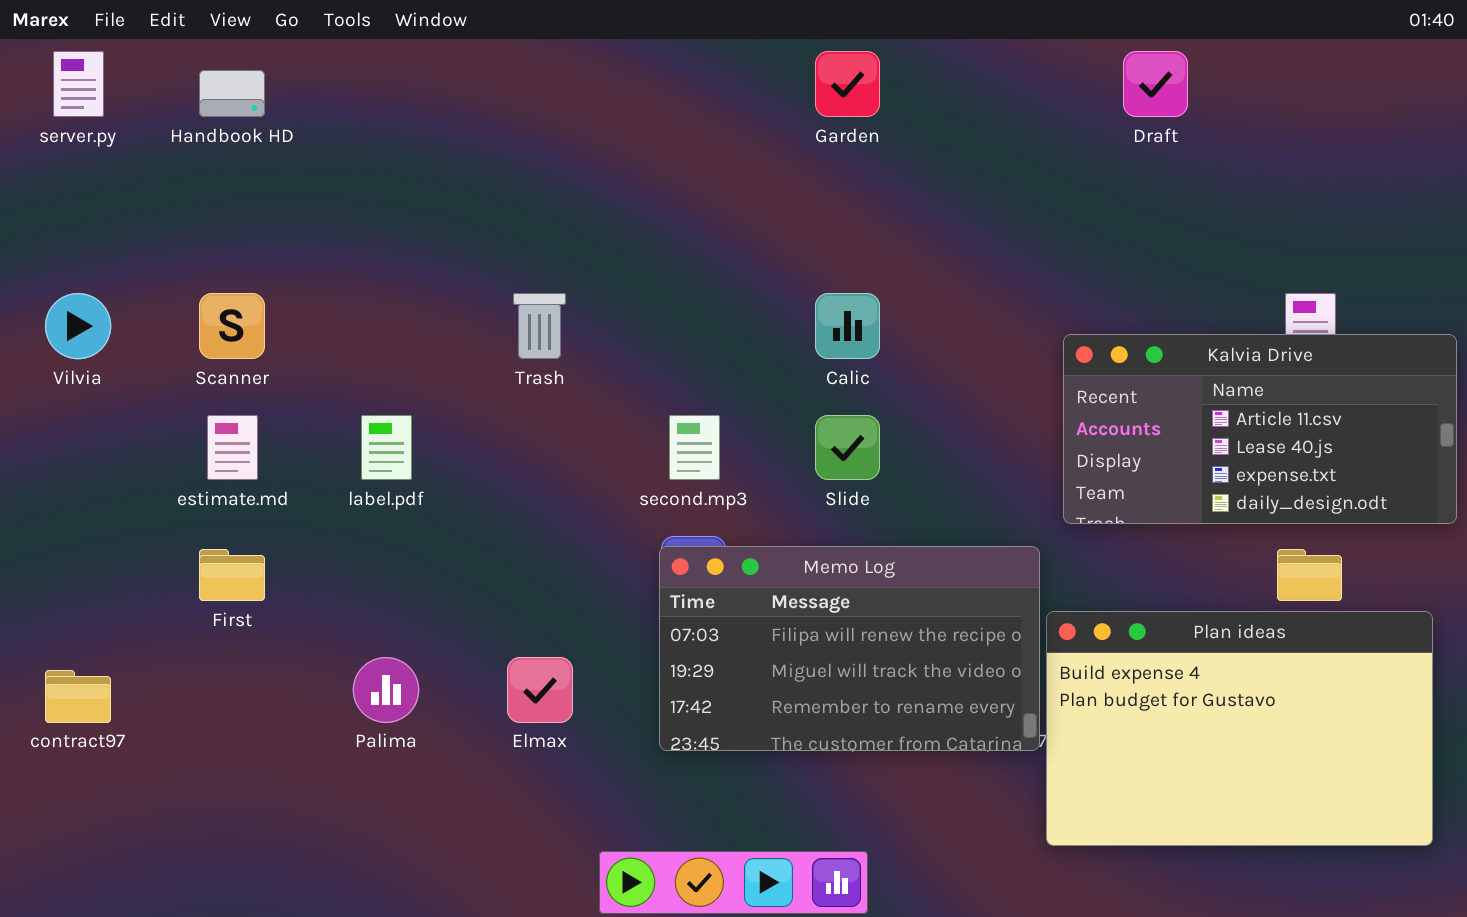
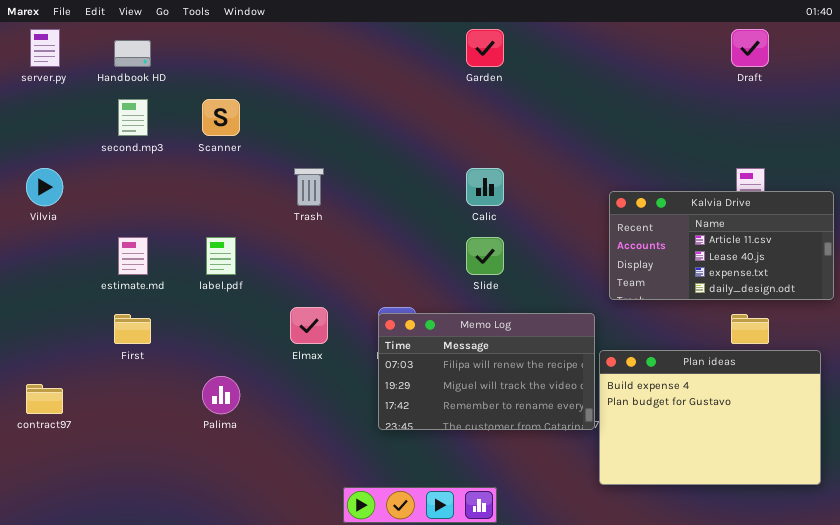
Draft: [1123,51,1188,117] -> [731,29,769,67], moved
Scanner: [199,293,265,359] -> [202,99,240,136], moved
second.mp3: [669,415,720,480] -> [118,99,148,136], moved
Elmax: [507,657,573,723] -> [290,307,328,344], moved

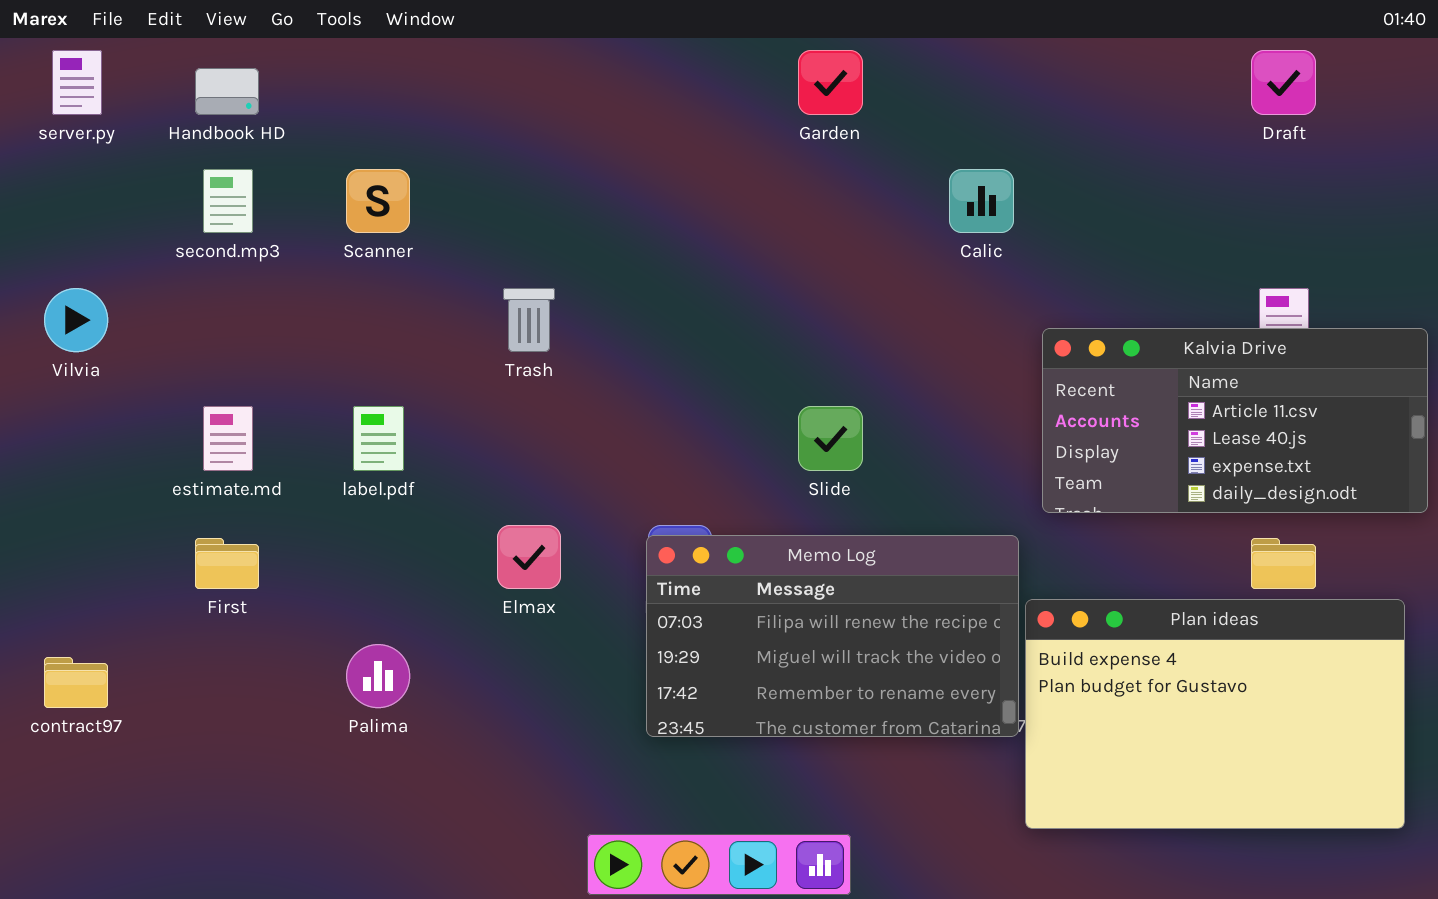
Calic: [466,168,504,206] -> [949,169,1014,233], moved

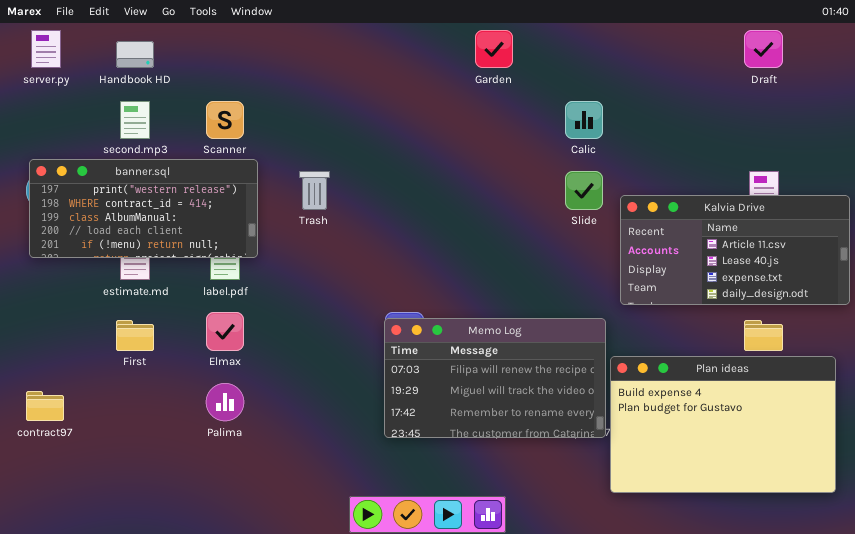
banner.sql: none -> [29,159,258,258], opened
Slide: [798,406,863,471] -> [565,171,603,210], moved
Elmax: [497,525,561,589] -> [206,312,244,351], moved

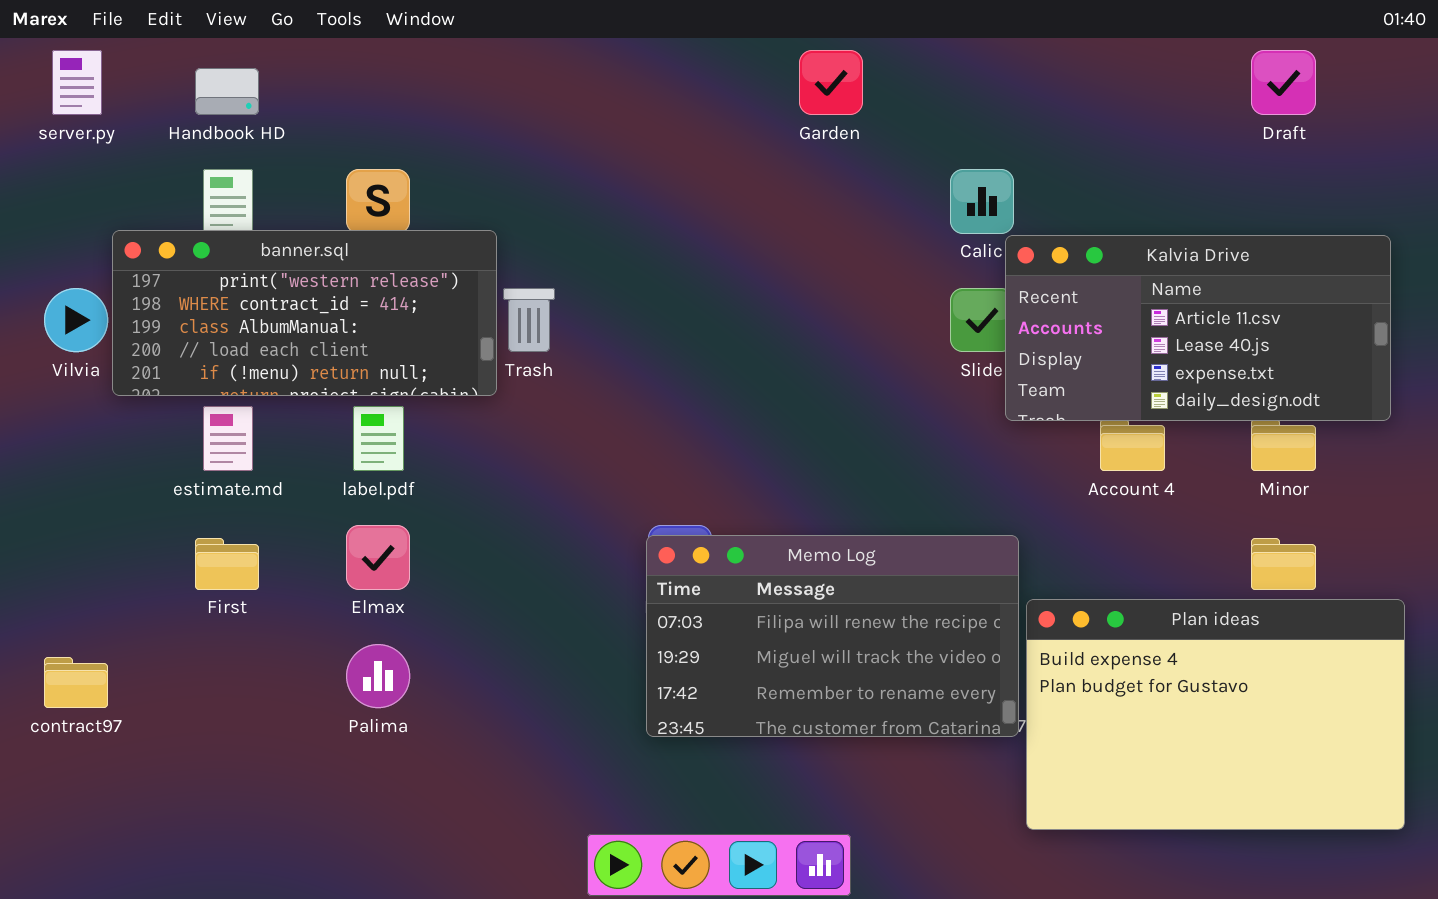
banner.sql: [29,159,258,258] -> [112,230,497,396], moved
Kalvia Drive: [620,195,850,305] -> [1005,235,1391,421], moved

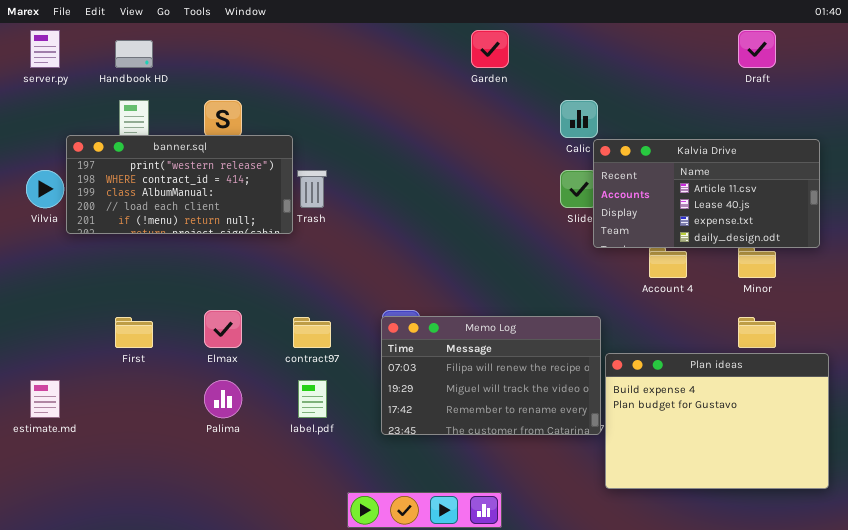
estimate.md: [203,406,253,471] -> [30,380,60,418], moved
label.pdf: [353,406,404,471] -> [298,380,327,418], moved
contract97: [44,657,108,708] -> [293,317,331,348], moved

